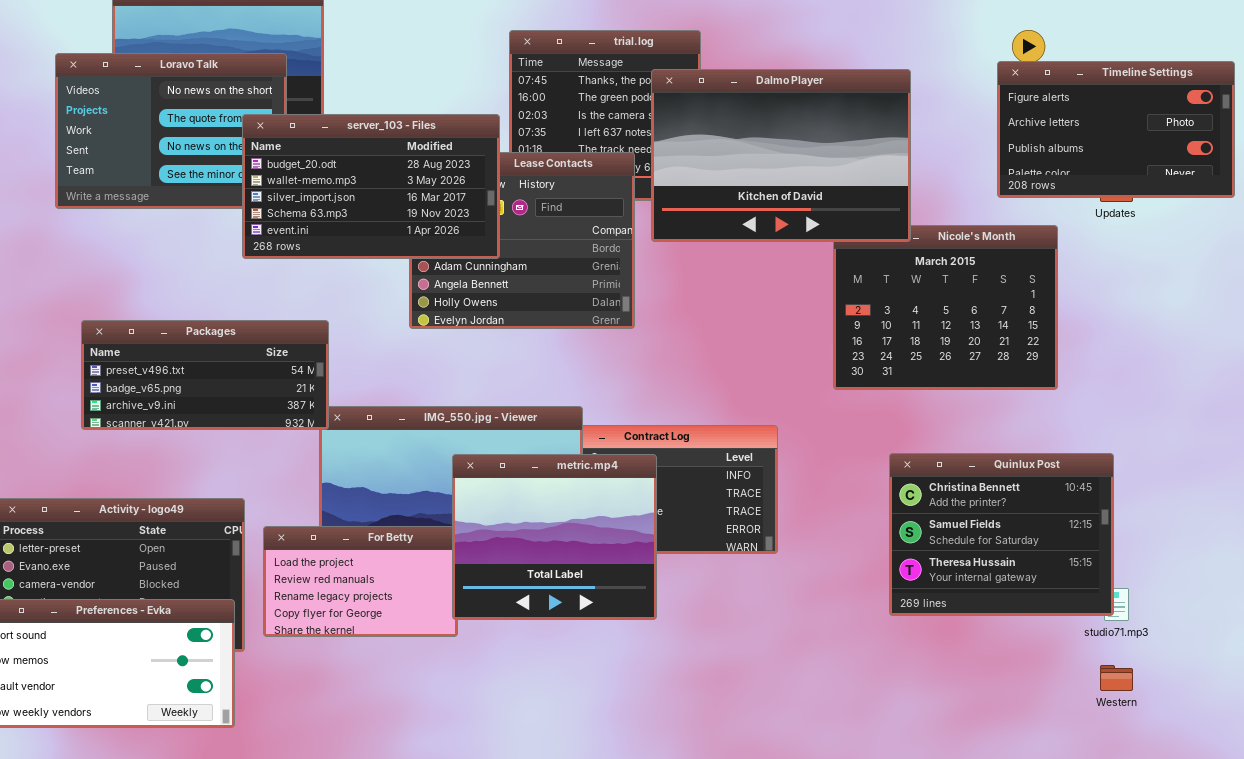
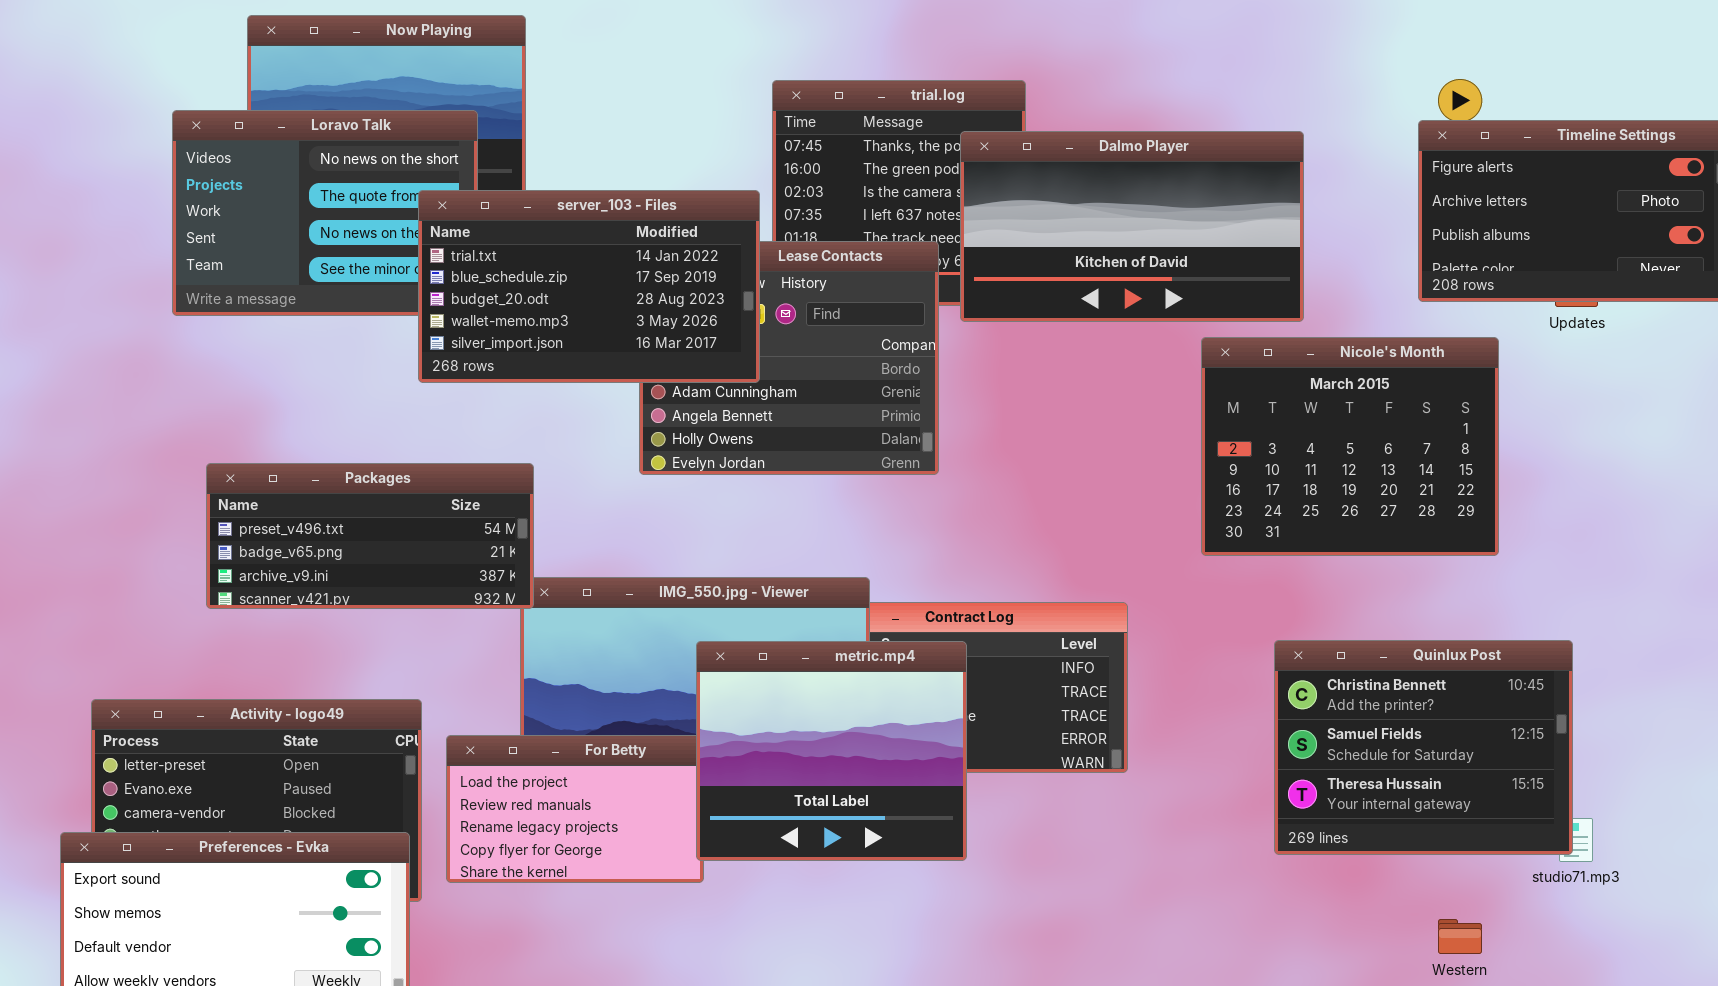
Dalmo Player: [651,69,911,242] -> [960,131,1304,322], resized
server_103 - Files: [242,114,500,259] -> [418,190,760,383], scrolled up 2 rows
Western: [1100,665,1133,691] -> [1438,919,1482,954], moved

